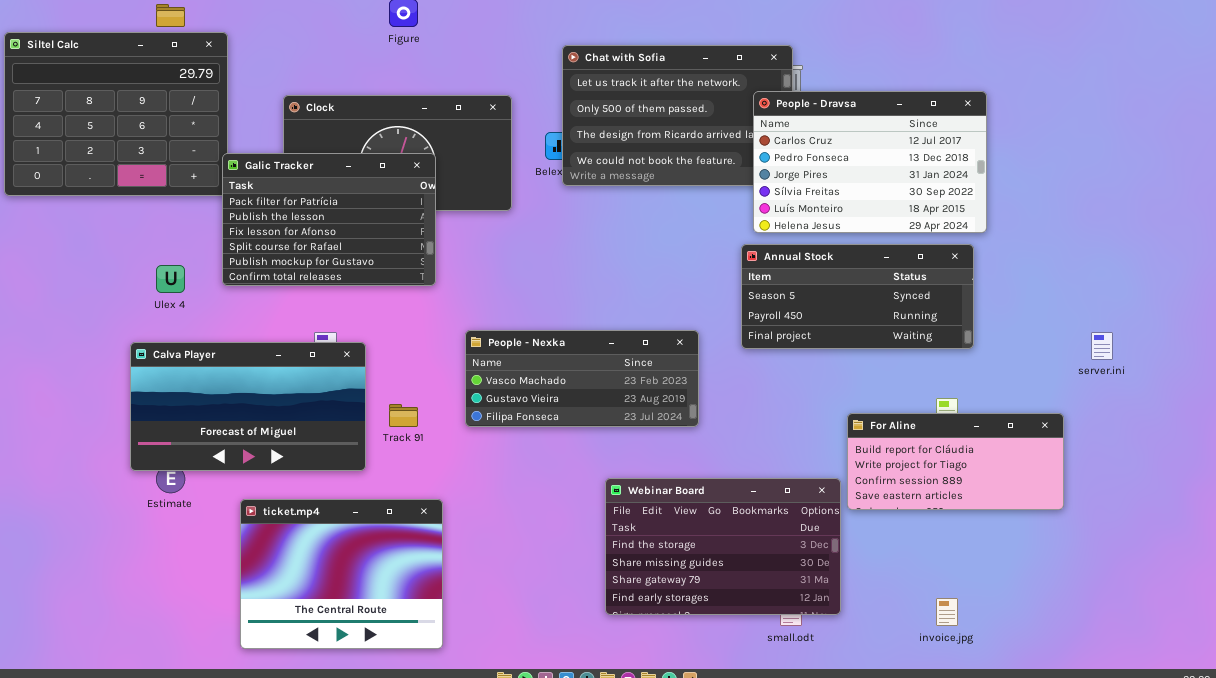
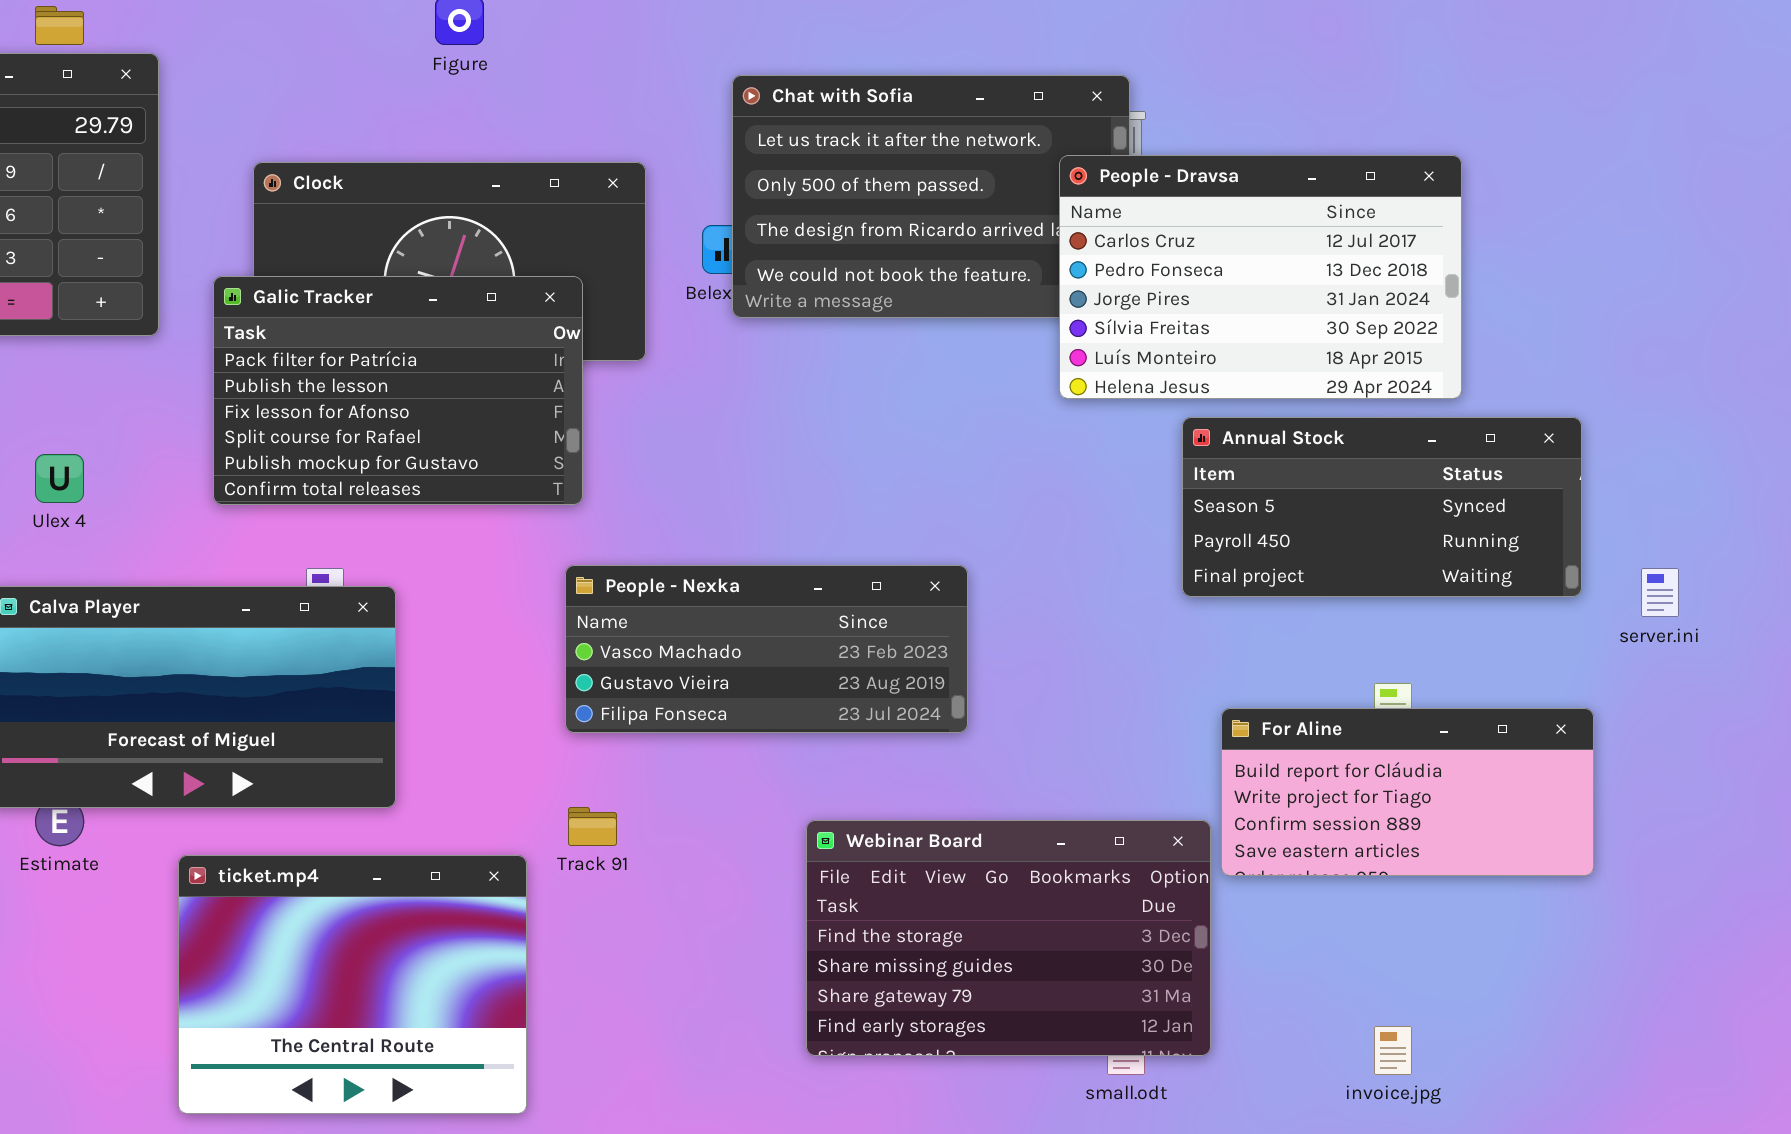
Galic Tracker: [222,153,436,286] -> [213,276,583,505], moved
Annual Stock: [741,244,974,349] -> [1182,417,1582,597], moved
Track 91: [389,404,418,427] -> [568,807,617,846], moved

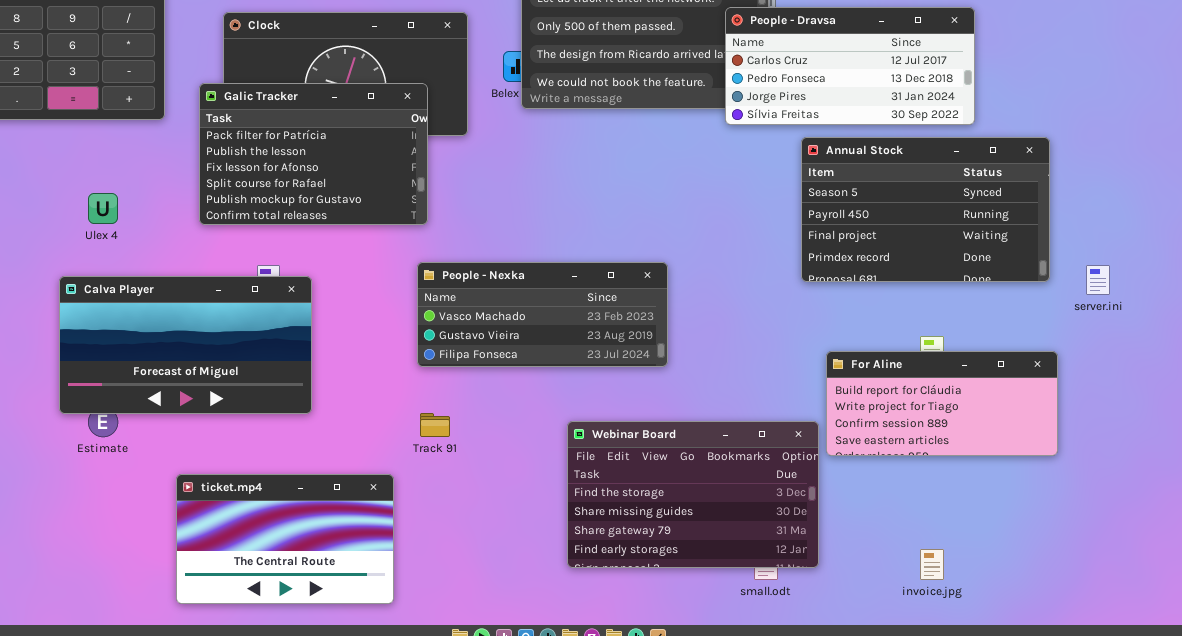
People - Dravsa: [1059,155,1462,399] -> [725,7,975,125], resized
Annual Stock: [1182,417,1582,597] -> [801,137,1050,282], resized
ticket.mp4: [178,855,527,1114] -> [176,474,394,604], resized

